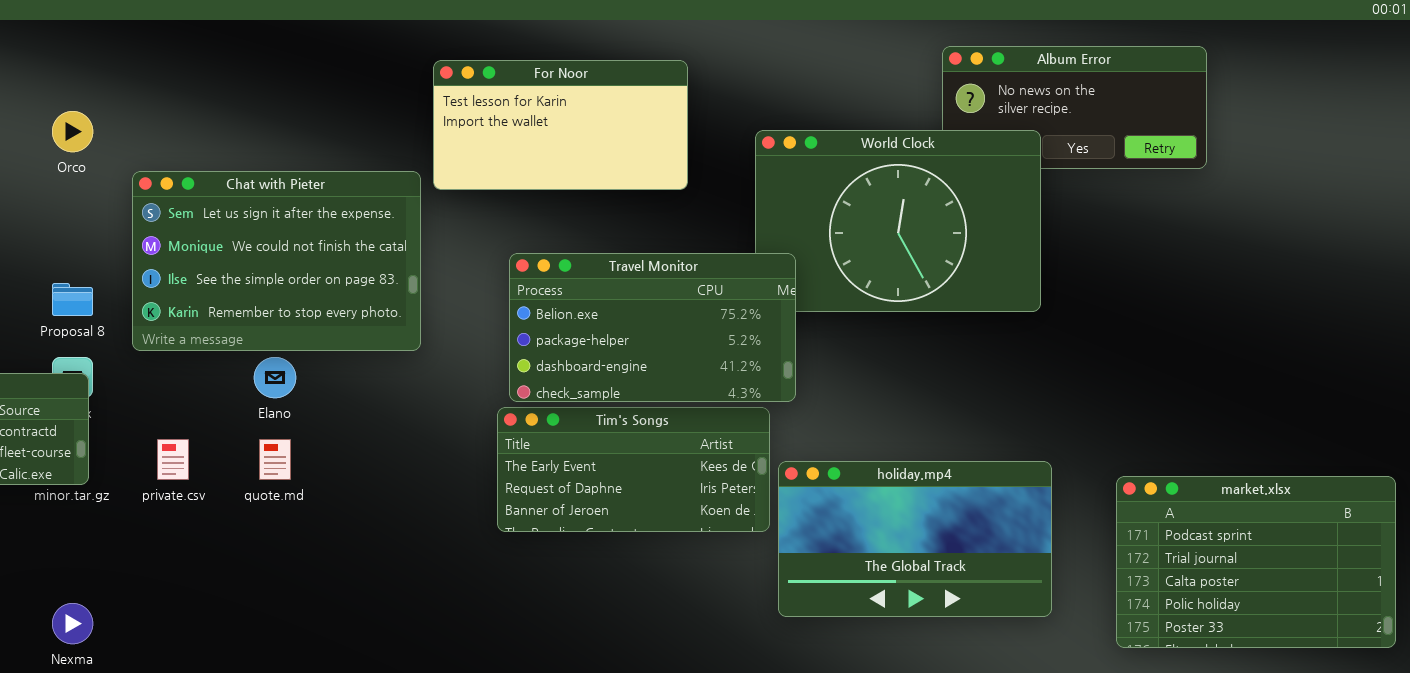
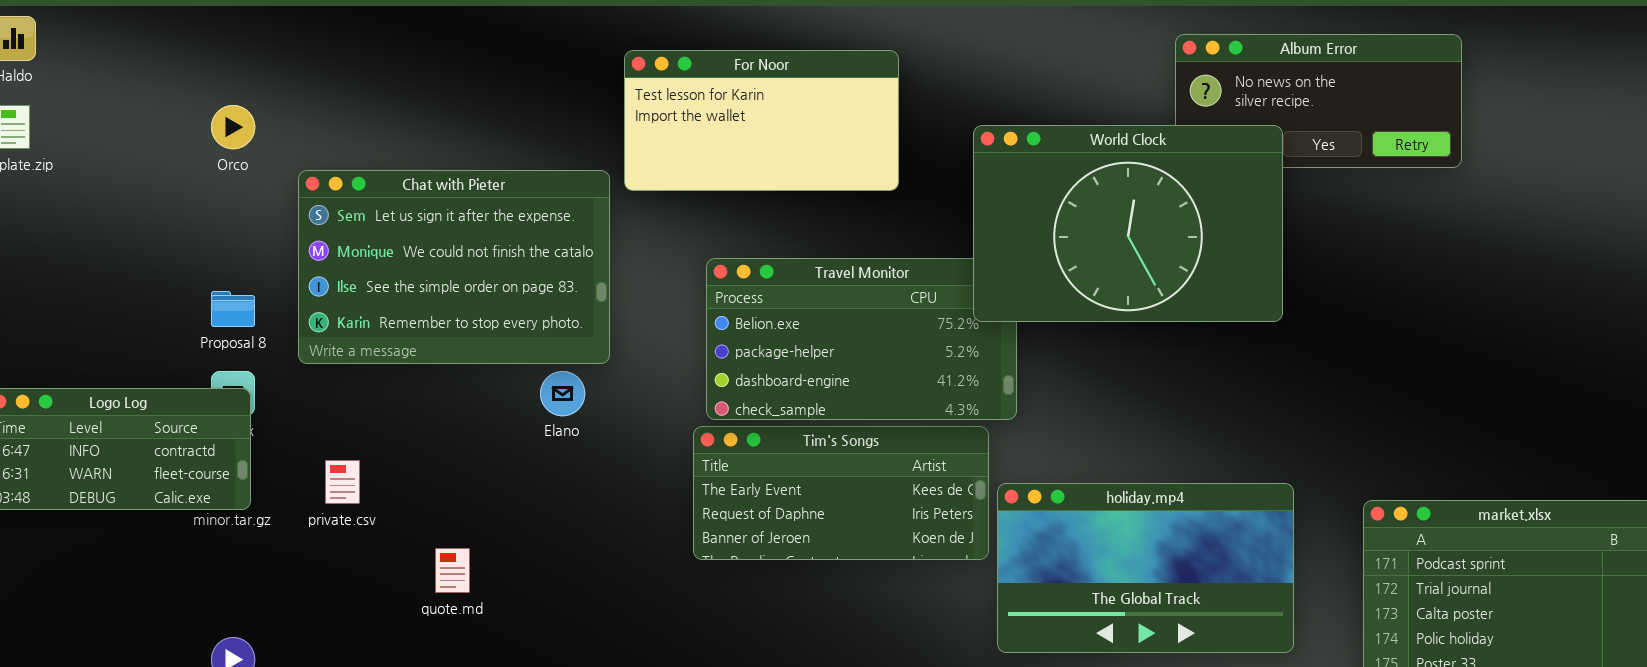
World Clock: [755,130,1041,312] -> [973,125,1283,322], raised
Elano: [254,357,296,398] -> [540,371,585,416], moved
quote.md: [259,439,291,480] -> [435,548,470,593], moved

